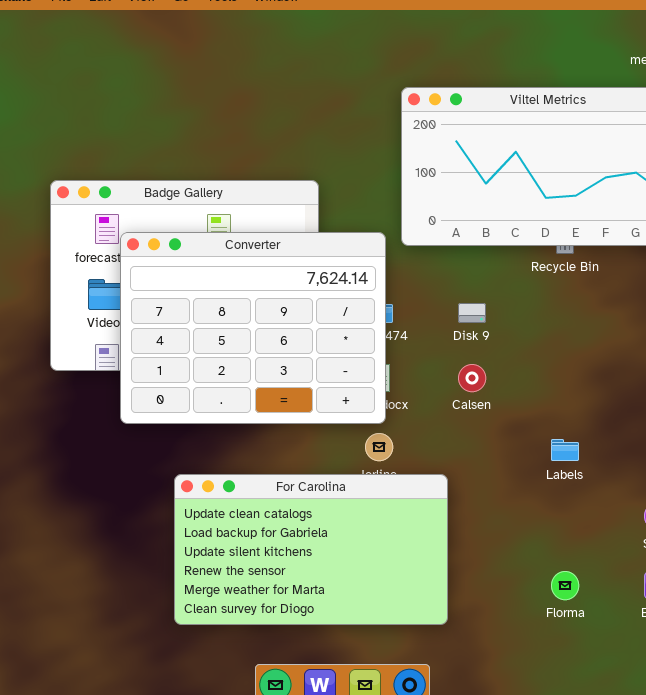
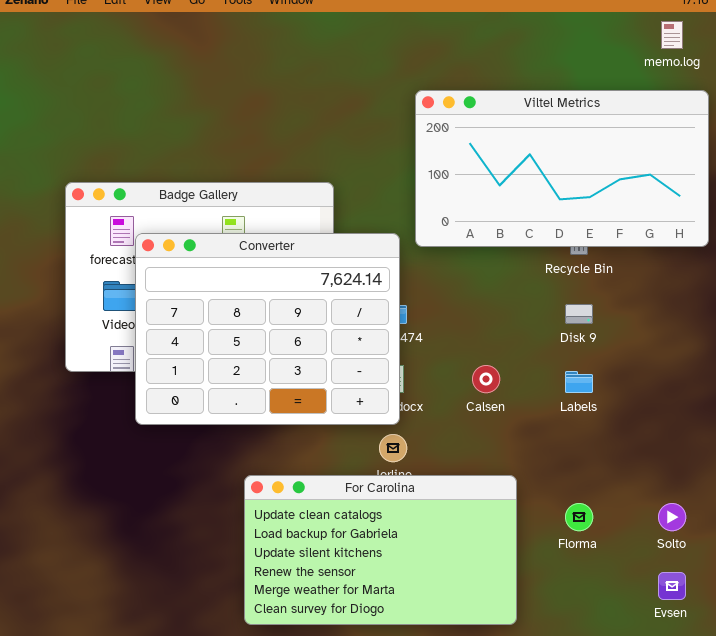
Disk 9: [458,303,486,323] -> [565,304,593,324], moved
Labels: [551,439,579,461] -> [565,371,593,393], moved
For Carolina: [174,474,448,625] -> [244,475,517,625], moved
Florma: [551,571,579,600] -> [565,503,593,531], moved

